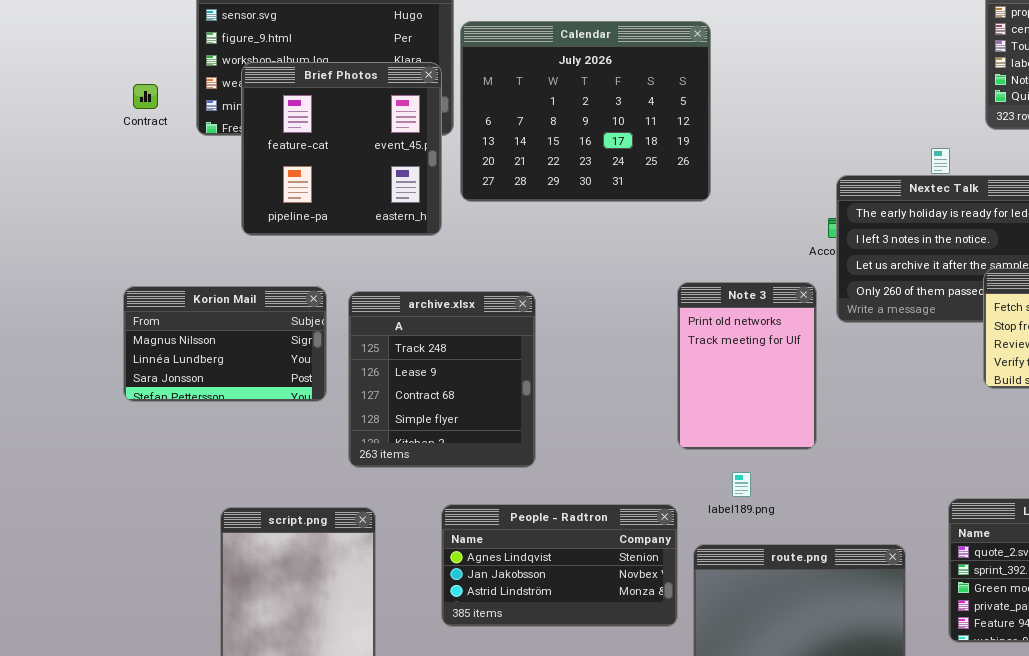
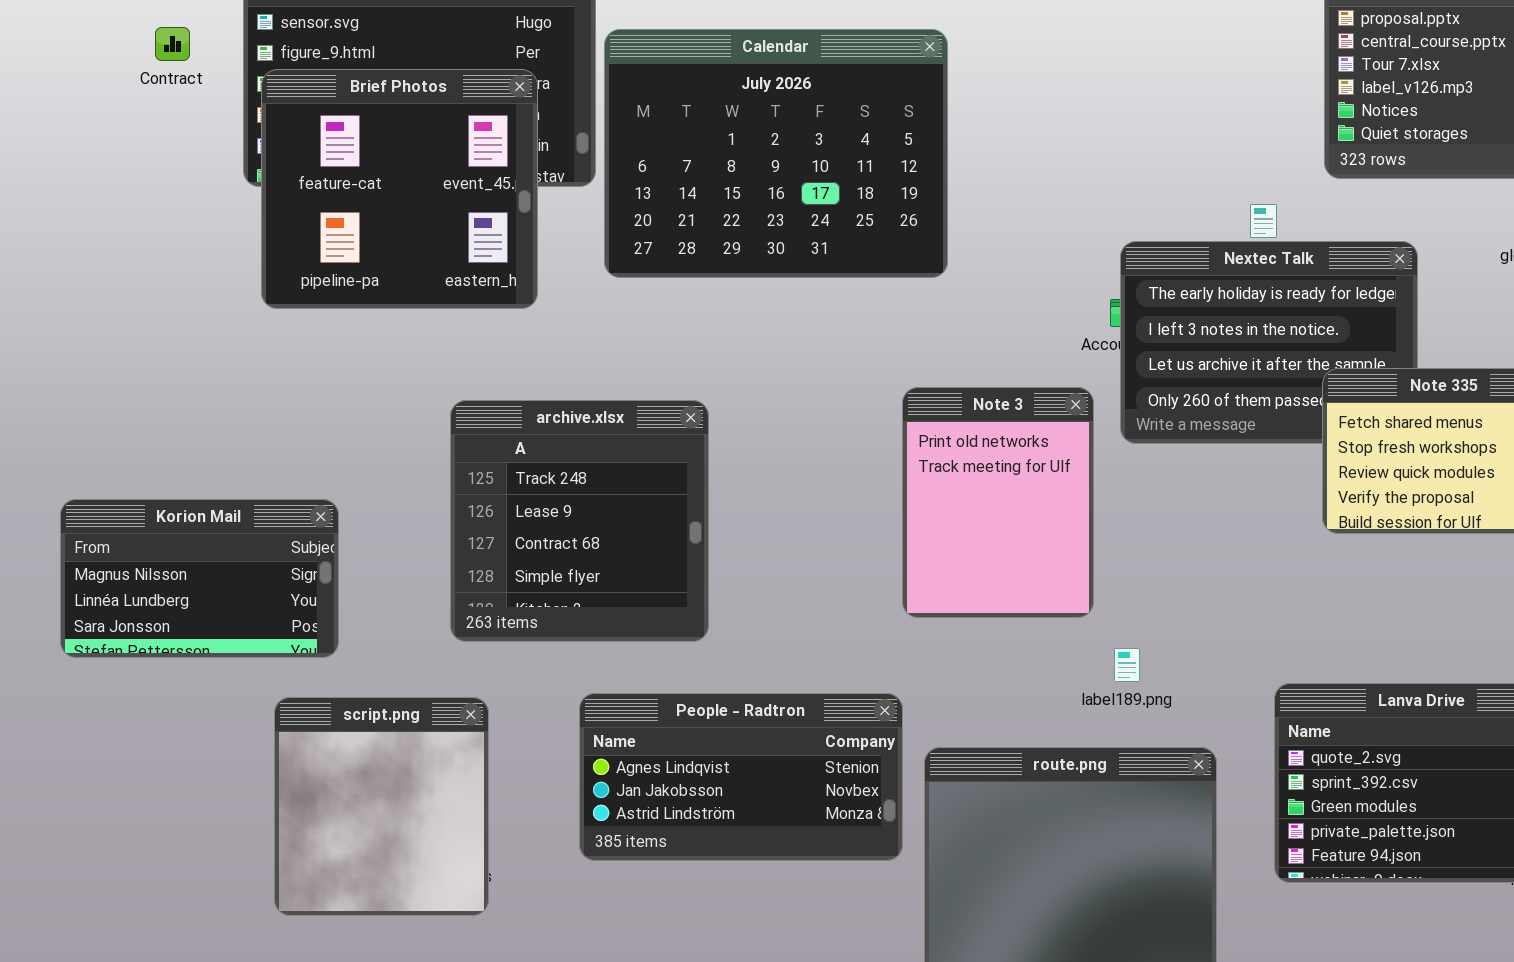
Brief Photos: [241,62,442,236] -> [261,69,538,309], moved
Contract: [133,84,158,109] -> [155,27,190,61], moved
Korion Mail: [123,286,327,402] -> [60,499,339,658], moved
label189.png: [732,472,751,497] -> [1114,648,1140,682], moved

